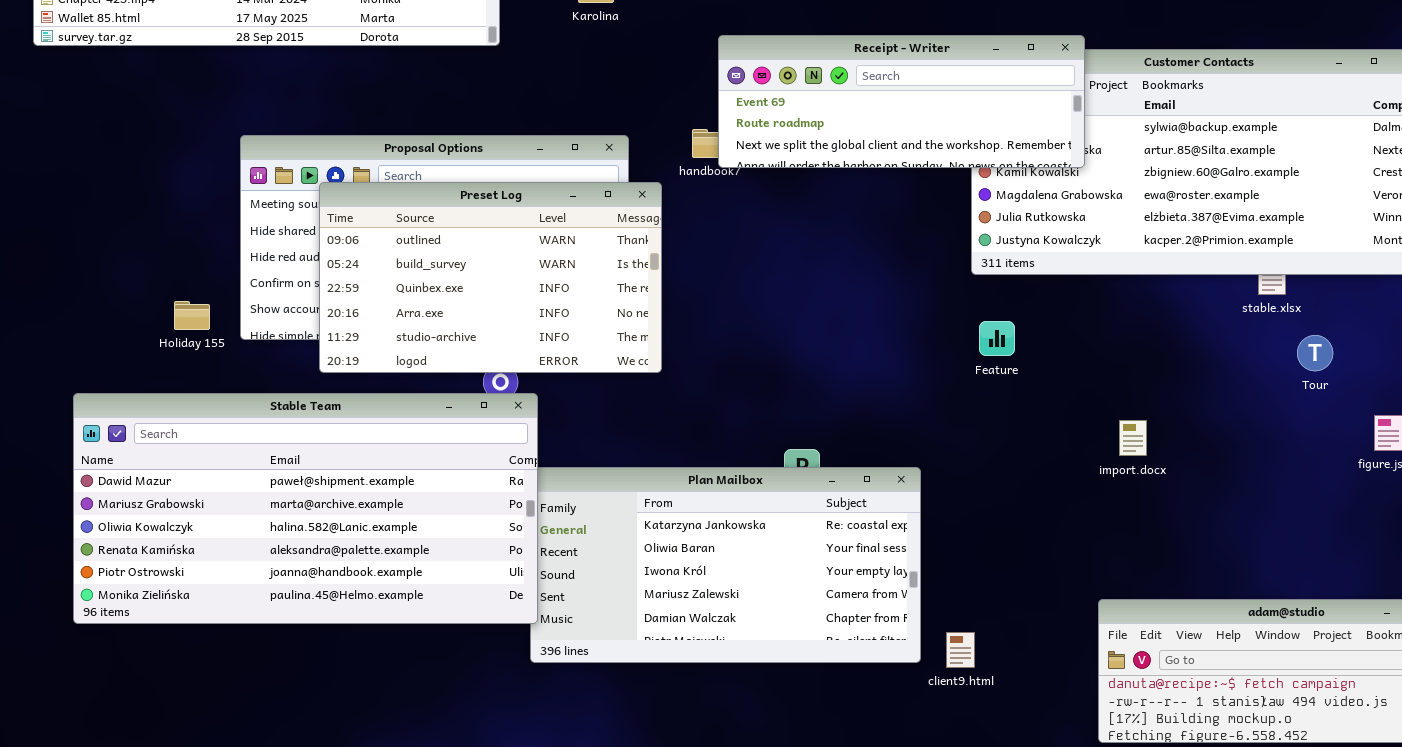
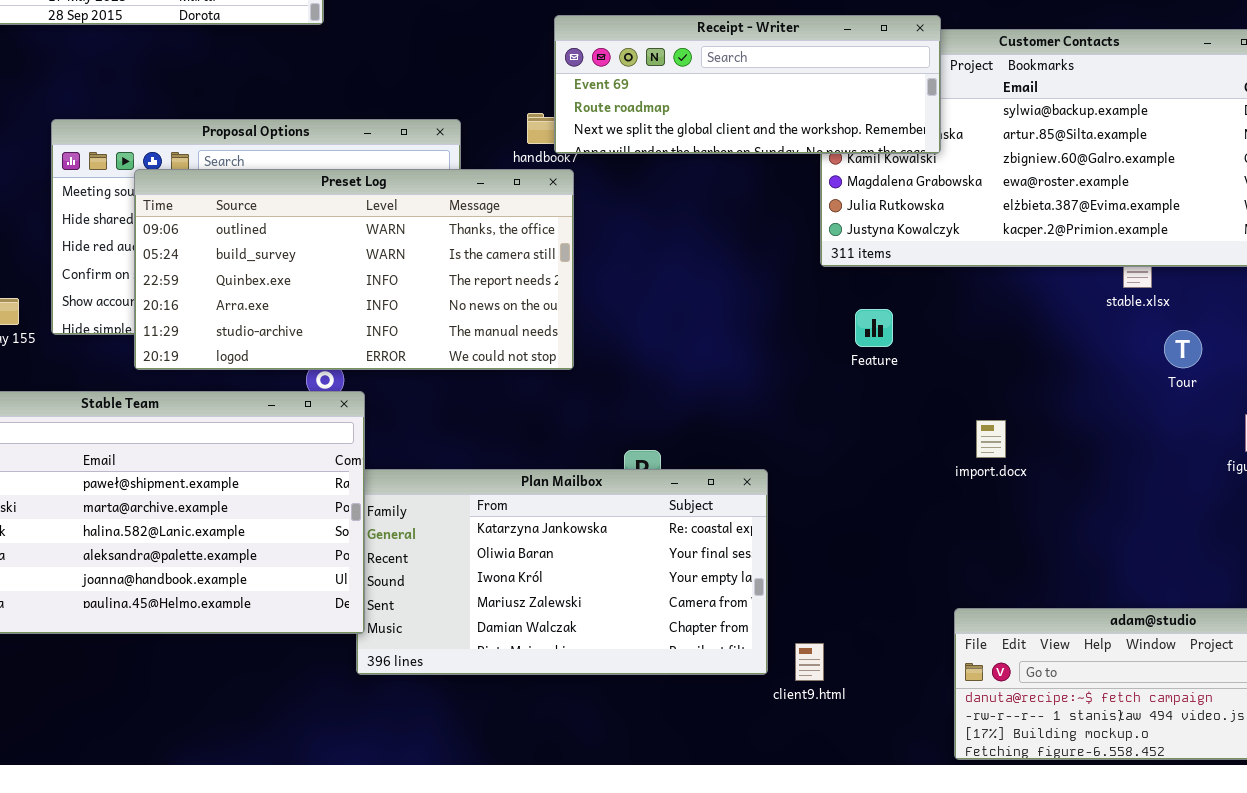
Preset Log: [319,182,662,373] -> [134,169,574,370], resized
Feature: [979,321,1015,356] -> [855,309,893,347], moved

